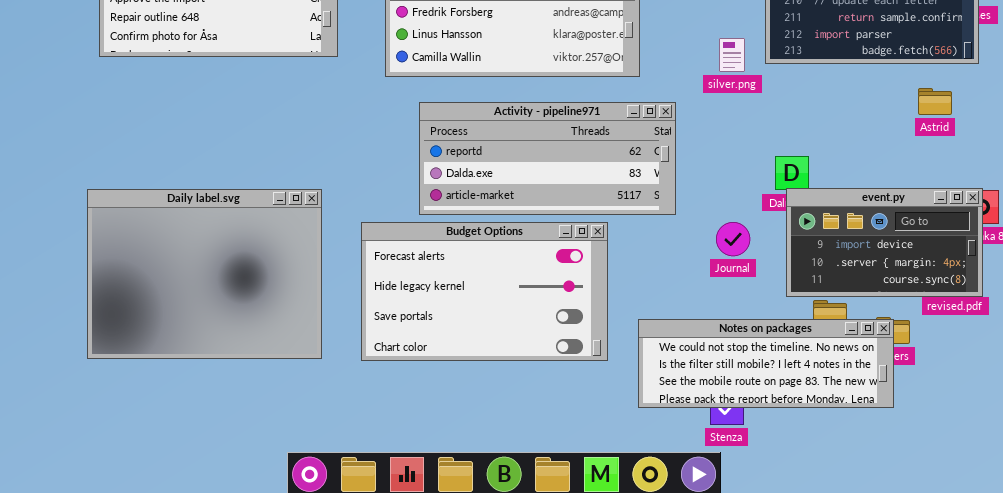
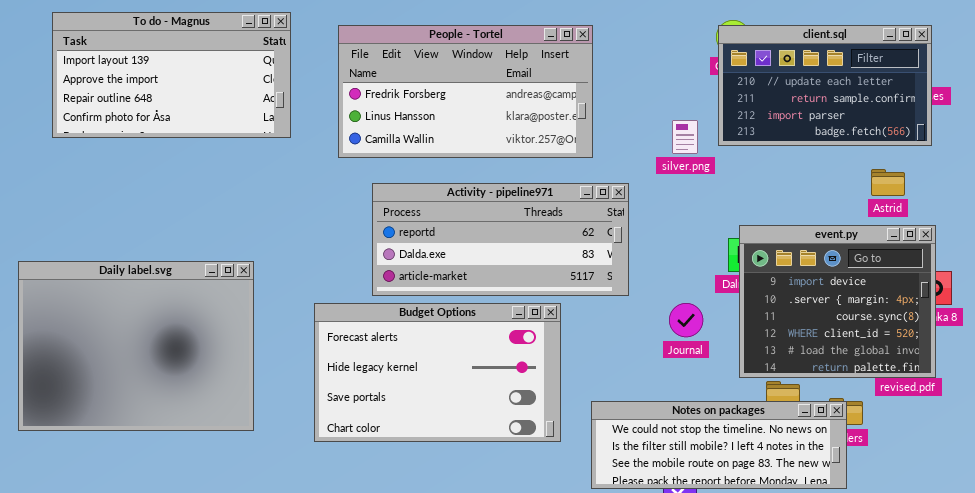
event.py: [786,188,983,297] -> [739,225,936,378], resized
Daily label.svg: [87,189,322,359] -> [18,261,254,431], moved

